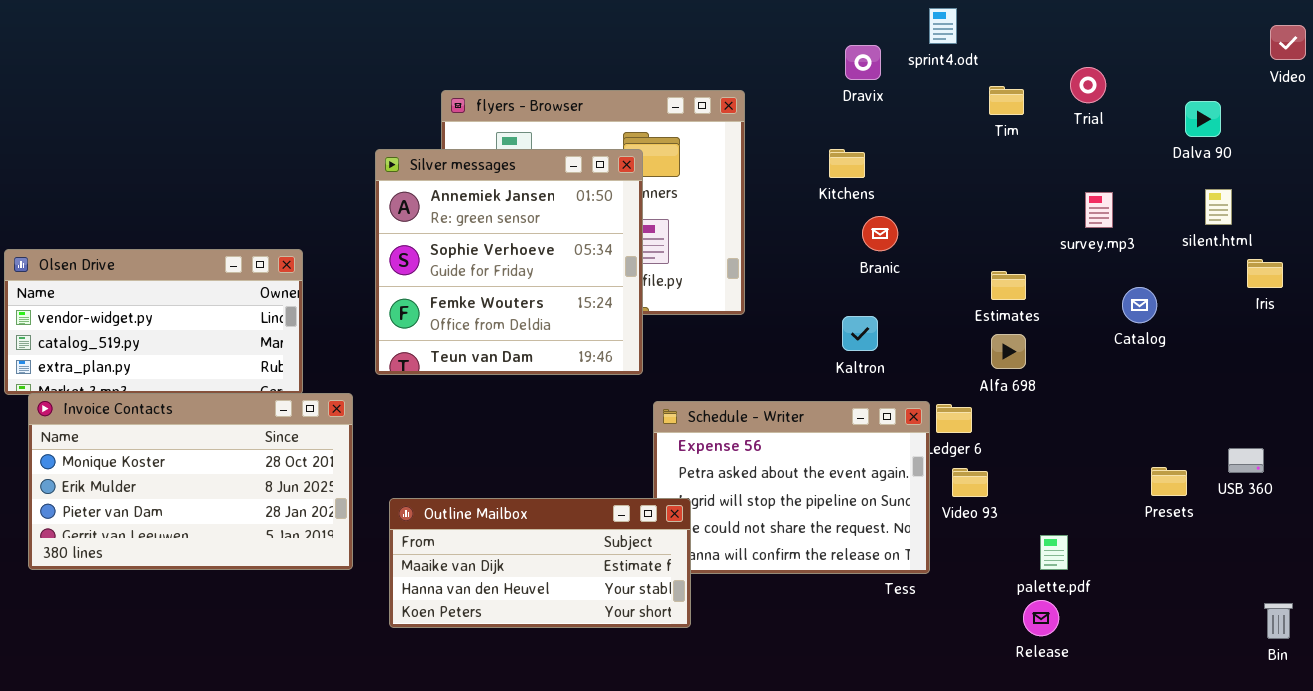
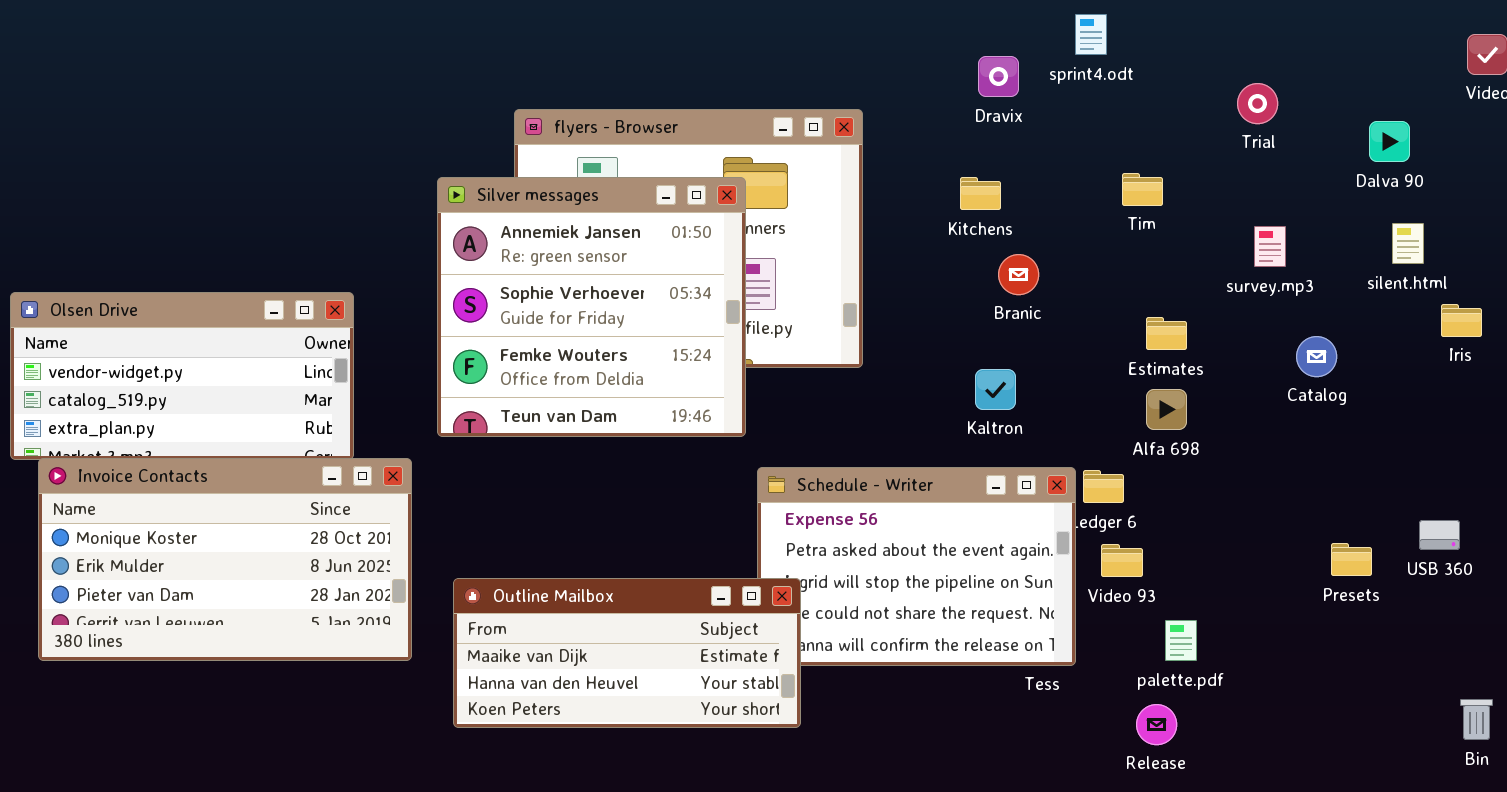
Tim: [989,86,1024,115] -> [1122,173,1163,206], moved
palette.pdf: [1040,535,1068,570] -> [1165,620,1197,661], moved
Release: [1023,600,1059,636] -> [1136,704,1177,745], moved

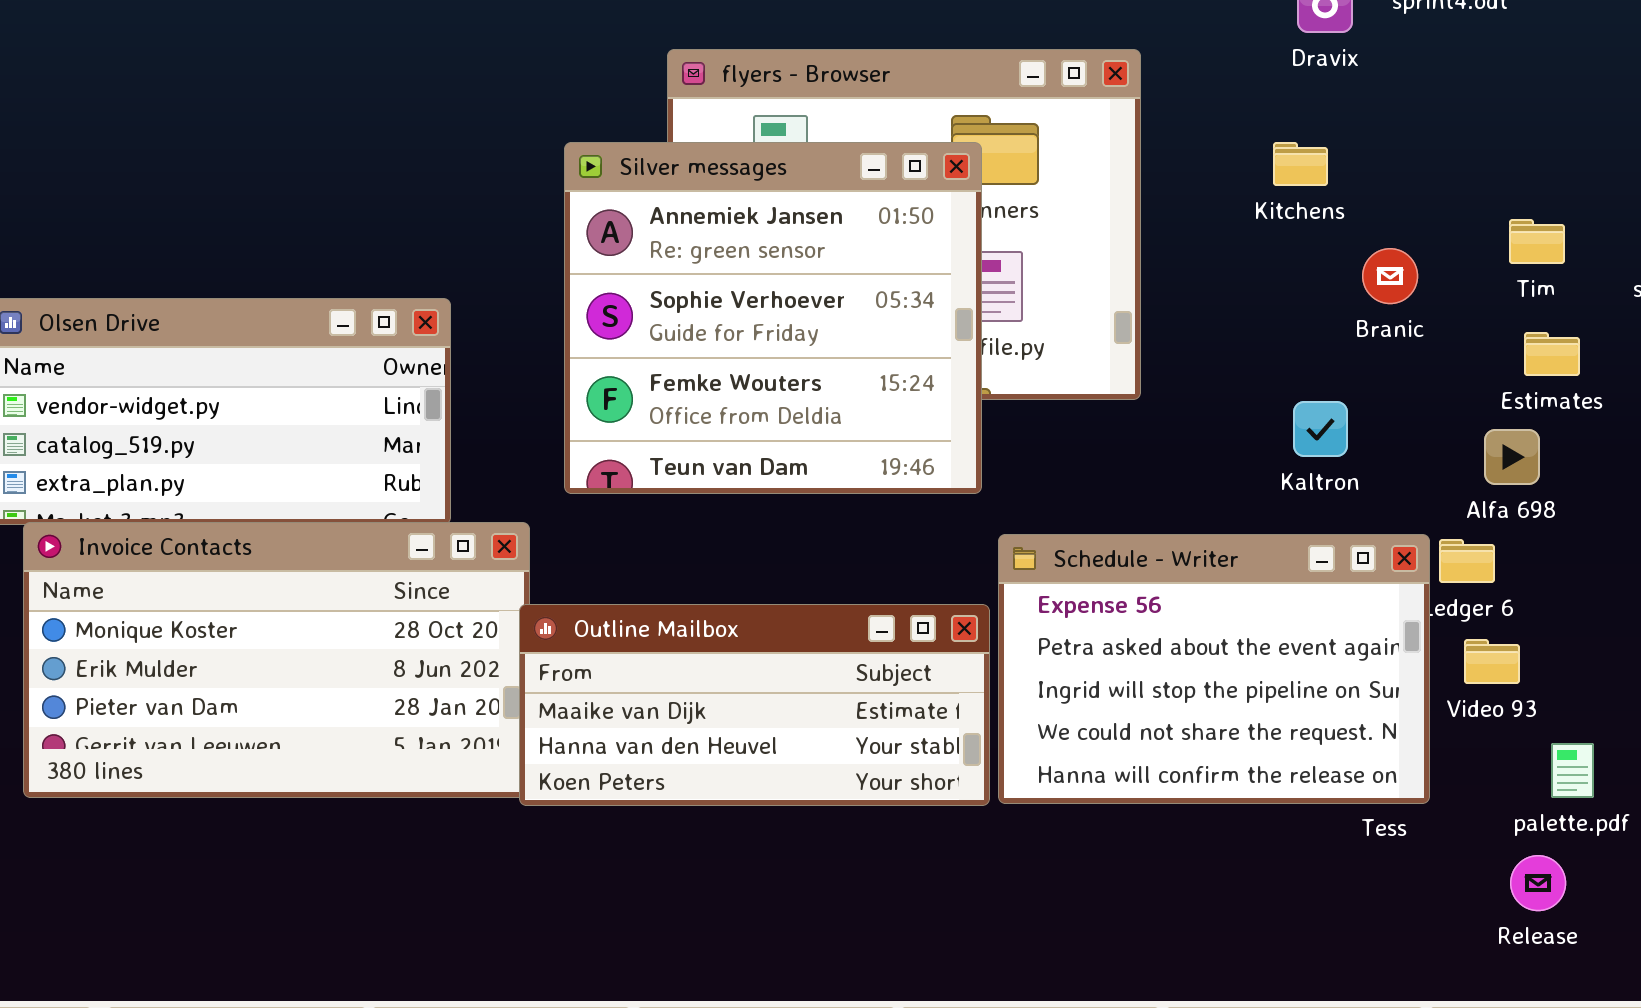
Tim: [1122,173,1163,206] -> [1509,219,1565,264], moved
Branic: [998,254,1039,295] -> [1362,248,1418,304], moved
Alfa 698: [1146,389,1187,430] -> [1484,429,1540,485], moved
Outline Mailbox: [453,578,801,728] -> [519,604,990,806], moved

